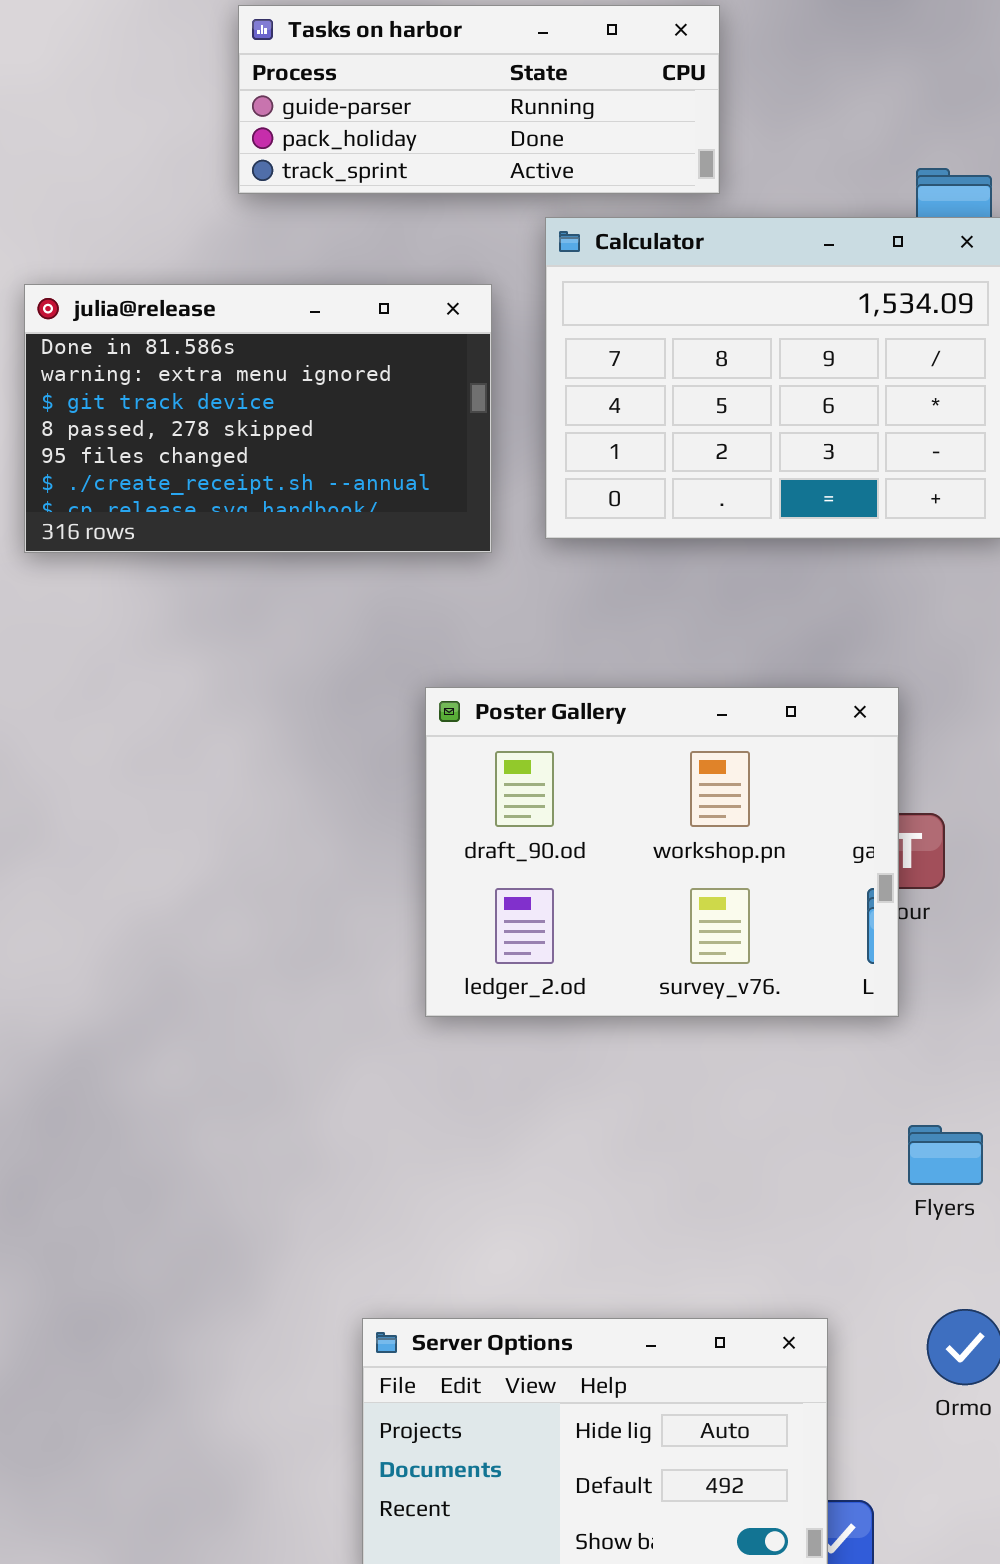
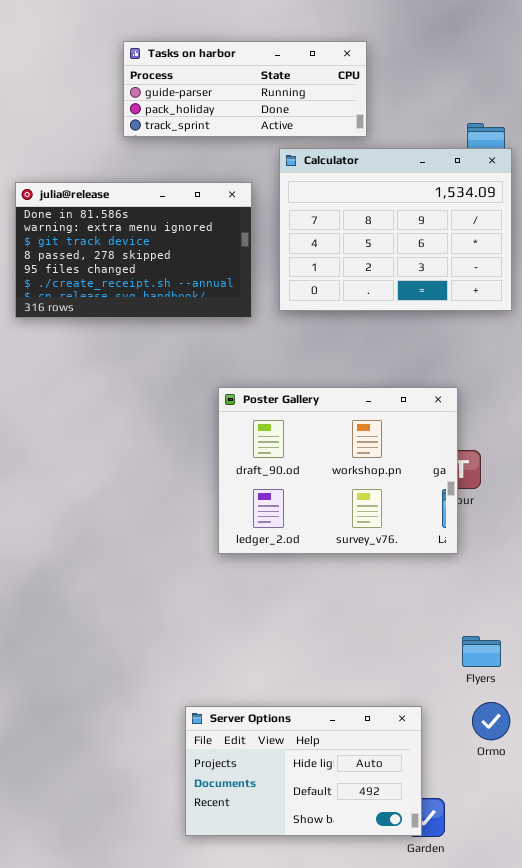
Flyers: [908,1125,983,1185] -> [462,636,501,667], moved

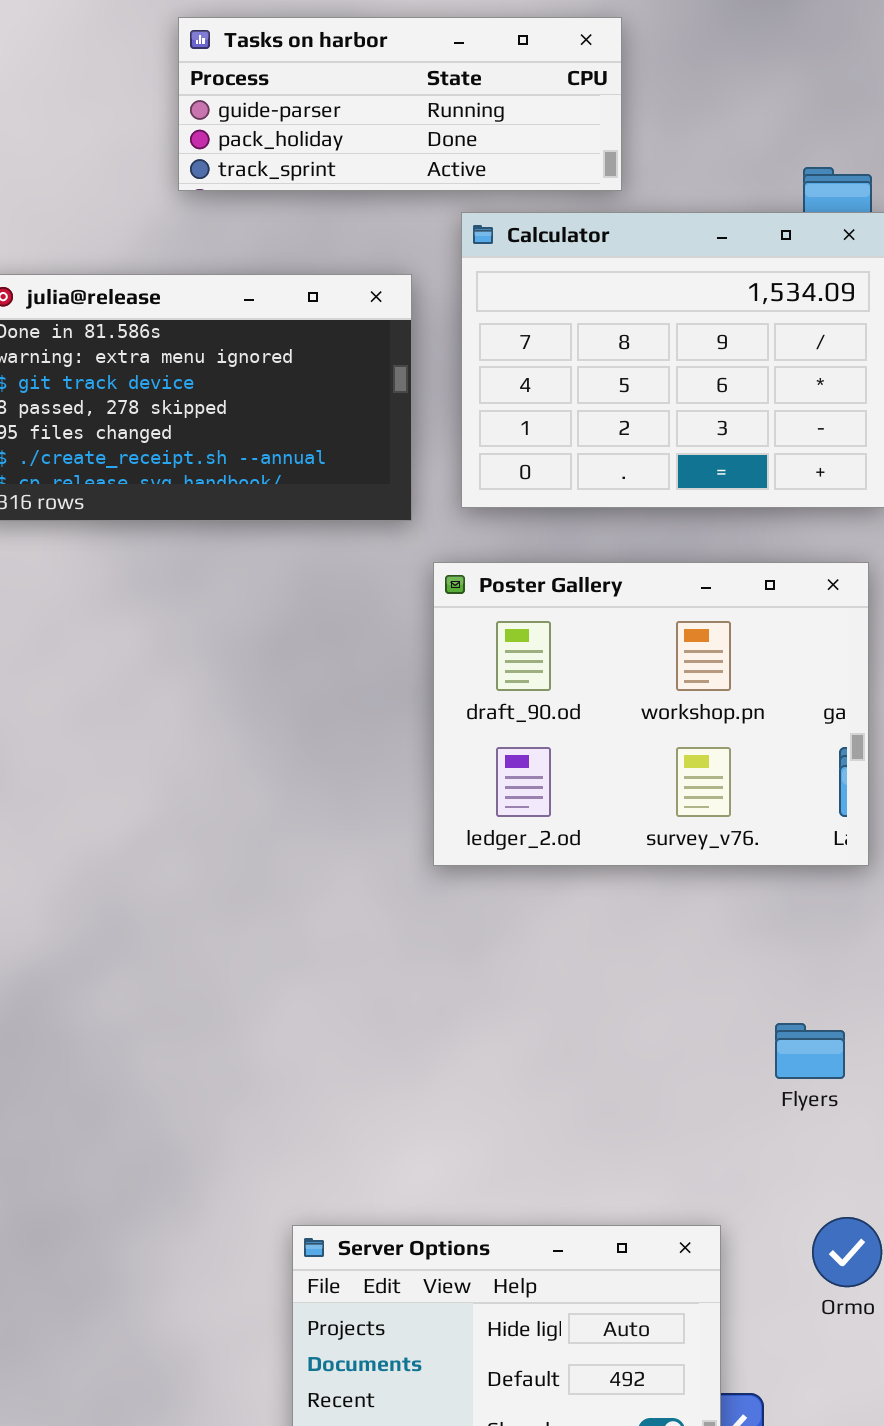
Poster Gallery: [218,387,458,554] -> [433,562,869,866], moved
Flyers: [462,636,501,667] -> [775,1023,845,1079], moved

